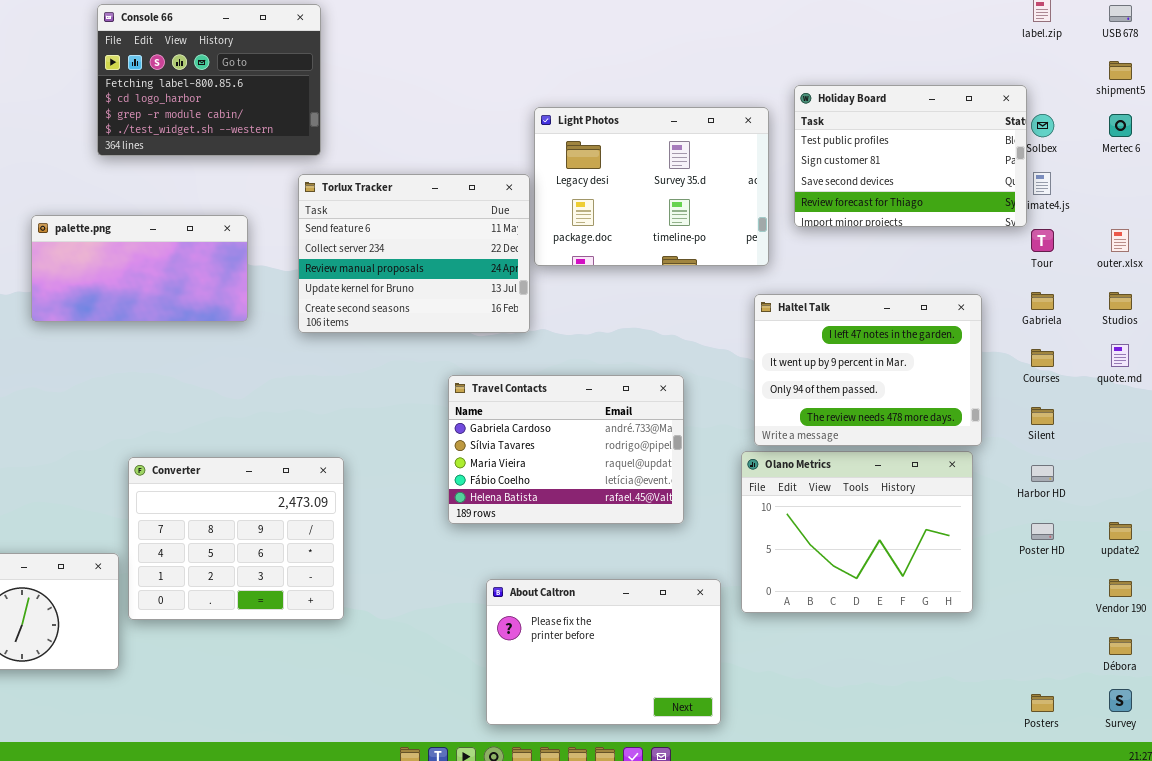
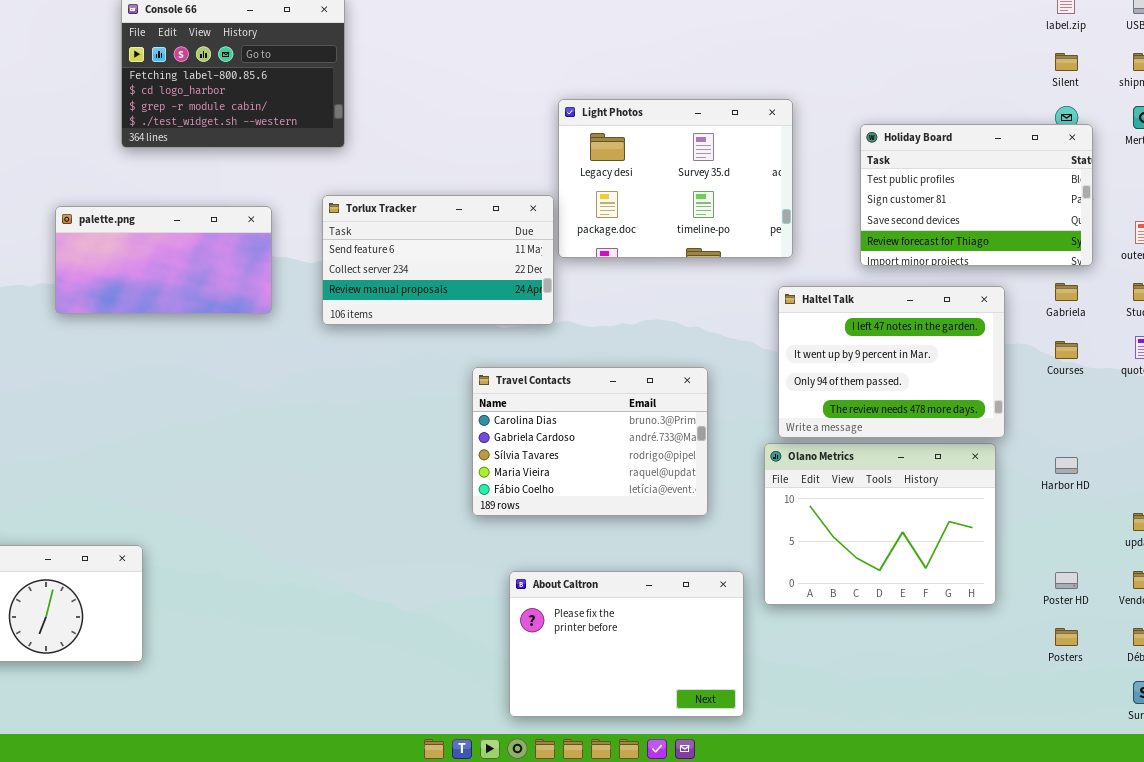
Holiday Board: [794,85,1027,227] -> [860,124,1093,266], moved
Torlux Tracker: [298,174,530,333] -> [322,195,554,325], resized
Travel Contacts: [448,375,684,524] -> [472,367,708,516], scrolled up 1 row
Silent: [1031,407,1054,425] -> [1055,53,1078,71], moved
Converter: [128,457,344,620] -> none, closed
Poster HD: [1031,523,1054,540] -> [1055,572,1078,589], moved
Posters: [1031,694,1054,712] -> [1055,628,1078,646], moved

